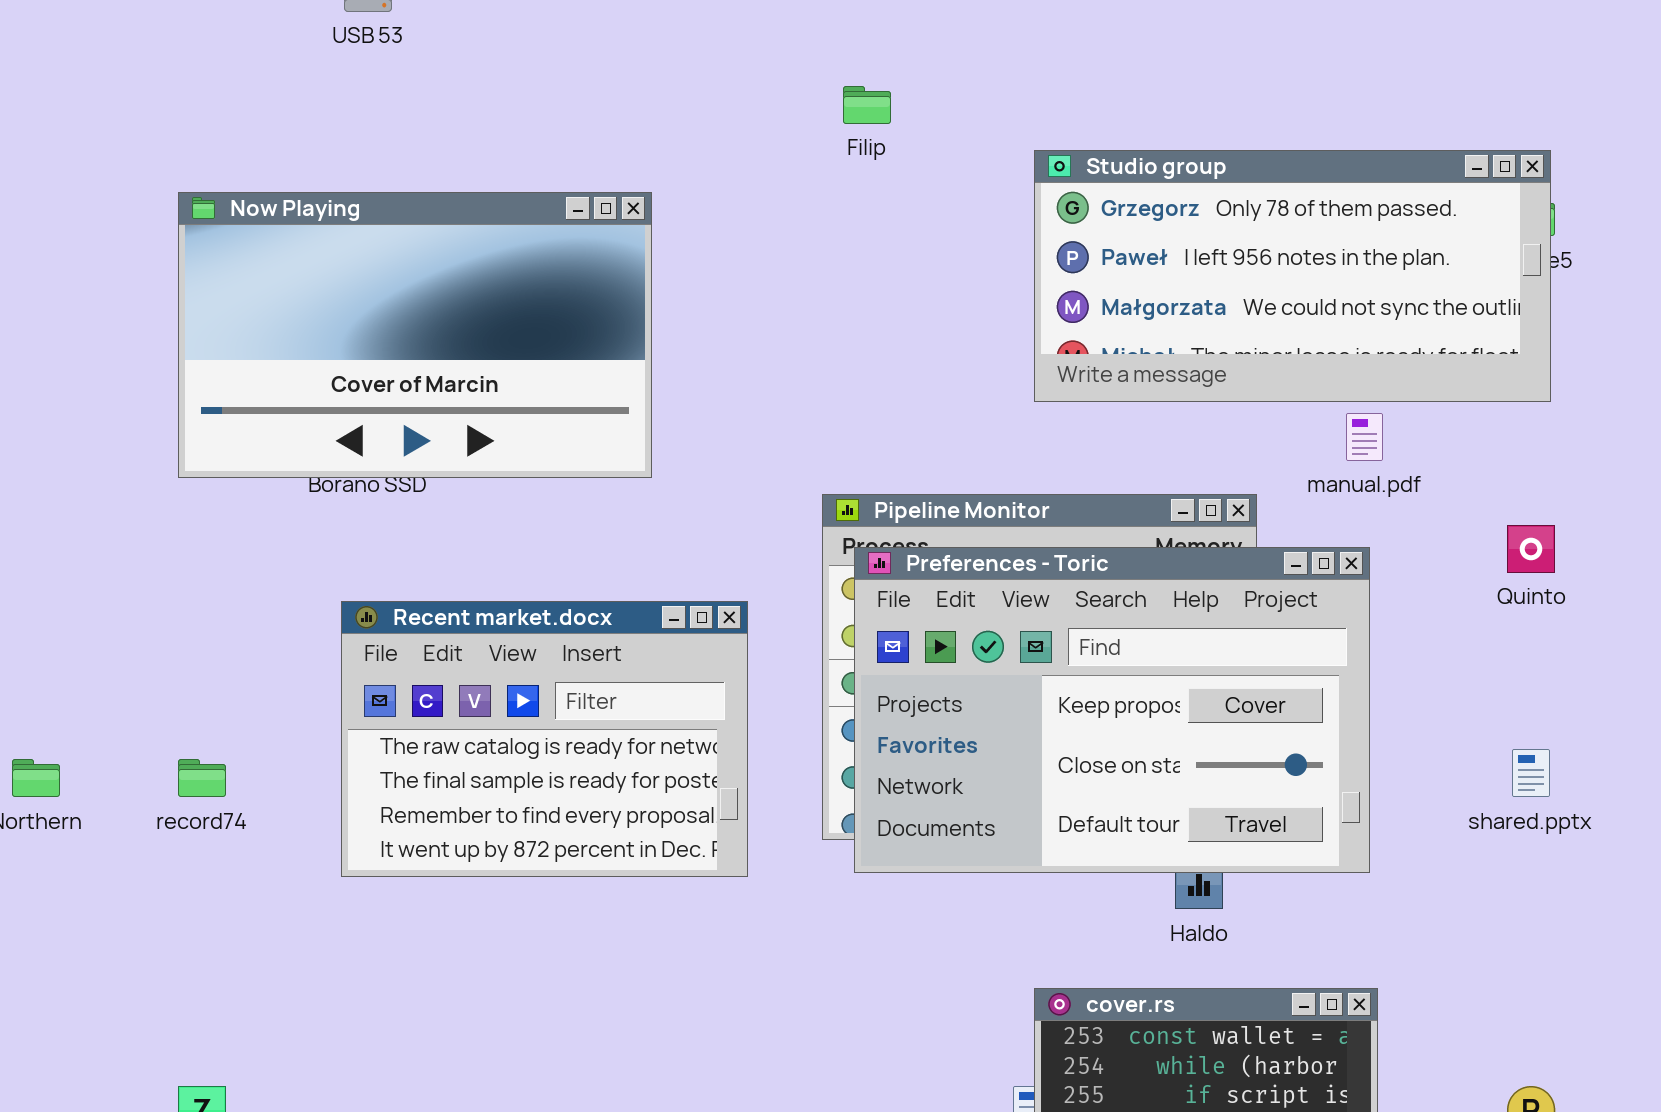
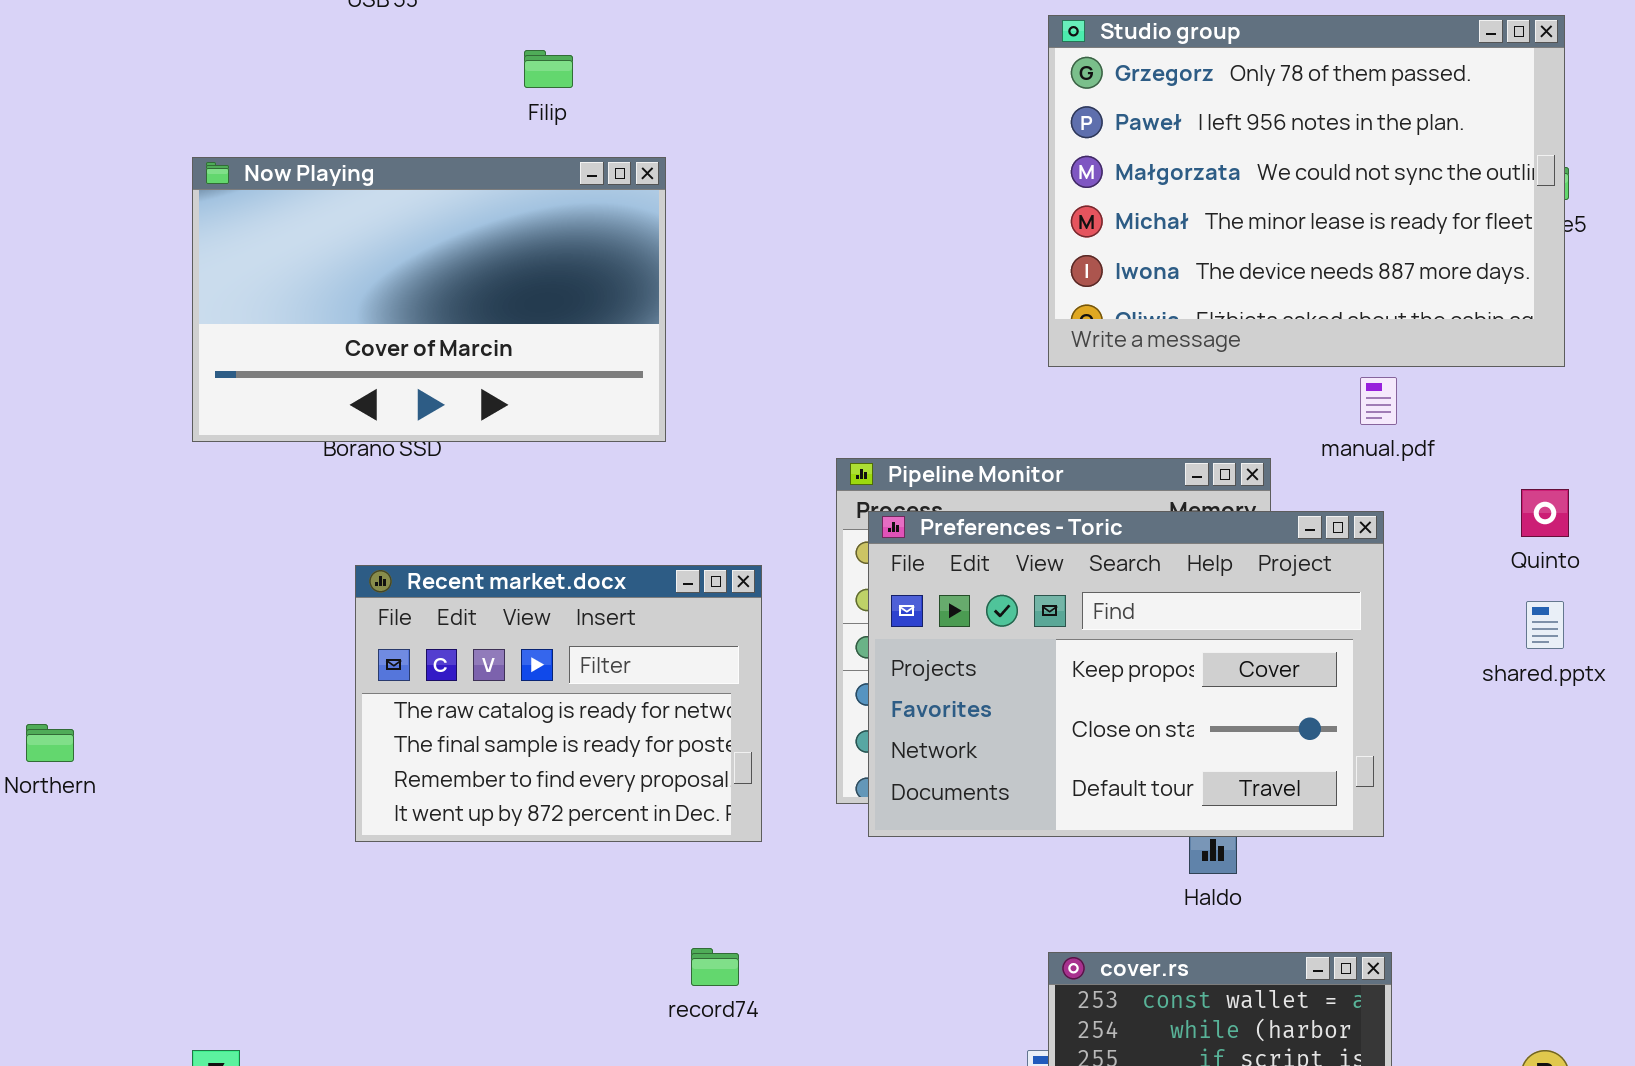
Filip: [843,86,891,124] -> [524,50,573,88], moved
Studio group: [1034,150,1551,402] -> [1048,15,1565,367], resized
shared.pptx: [1512,749,1550,797] -> [1526,601,1564,649], moved
record74: [178,759,226,797] -> [691,948,739,986], moved

